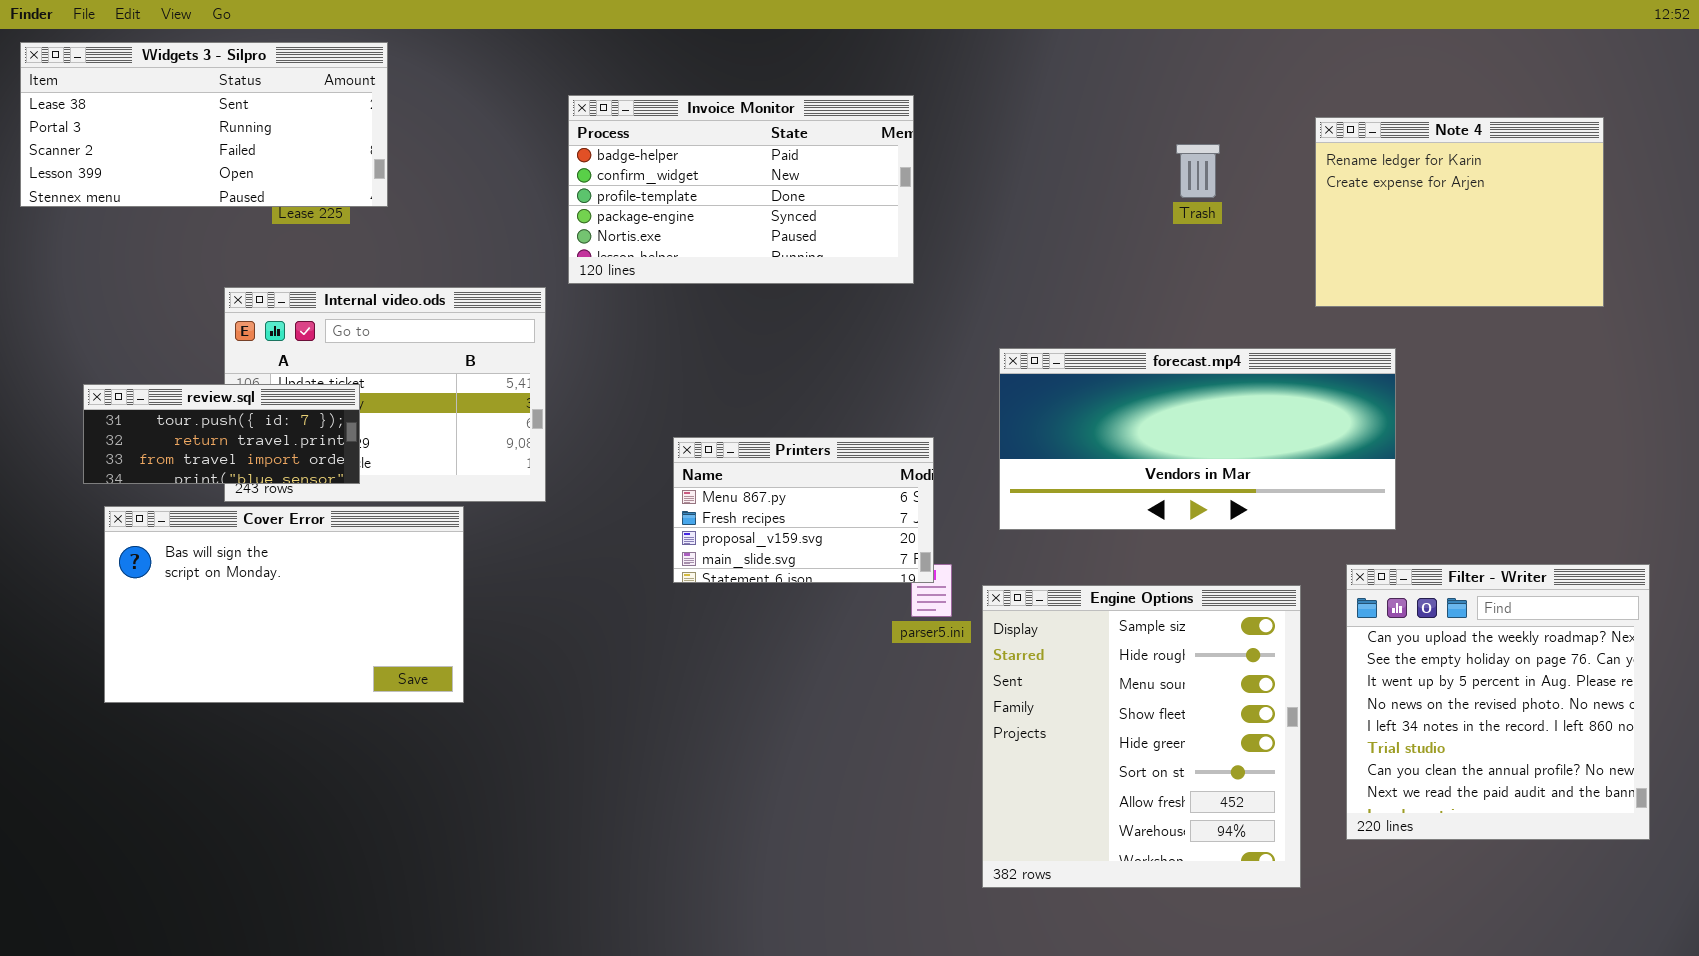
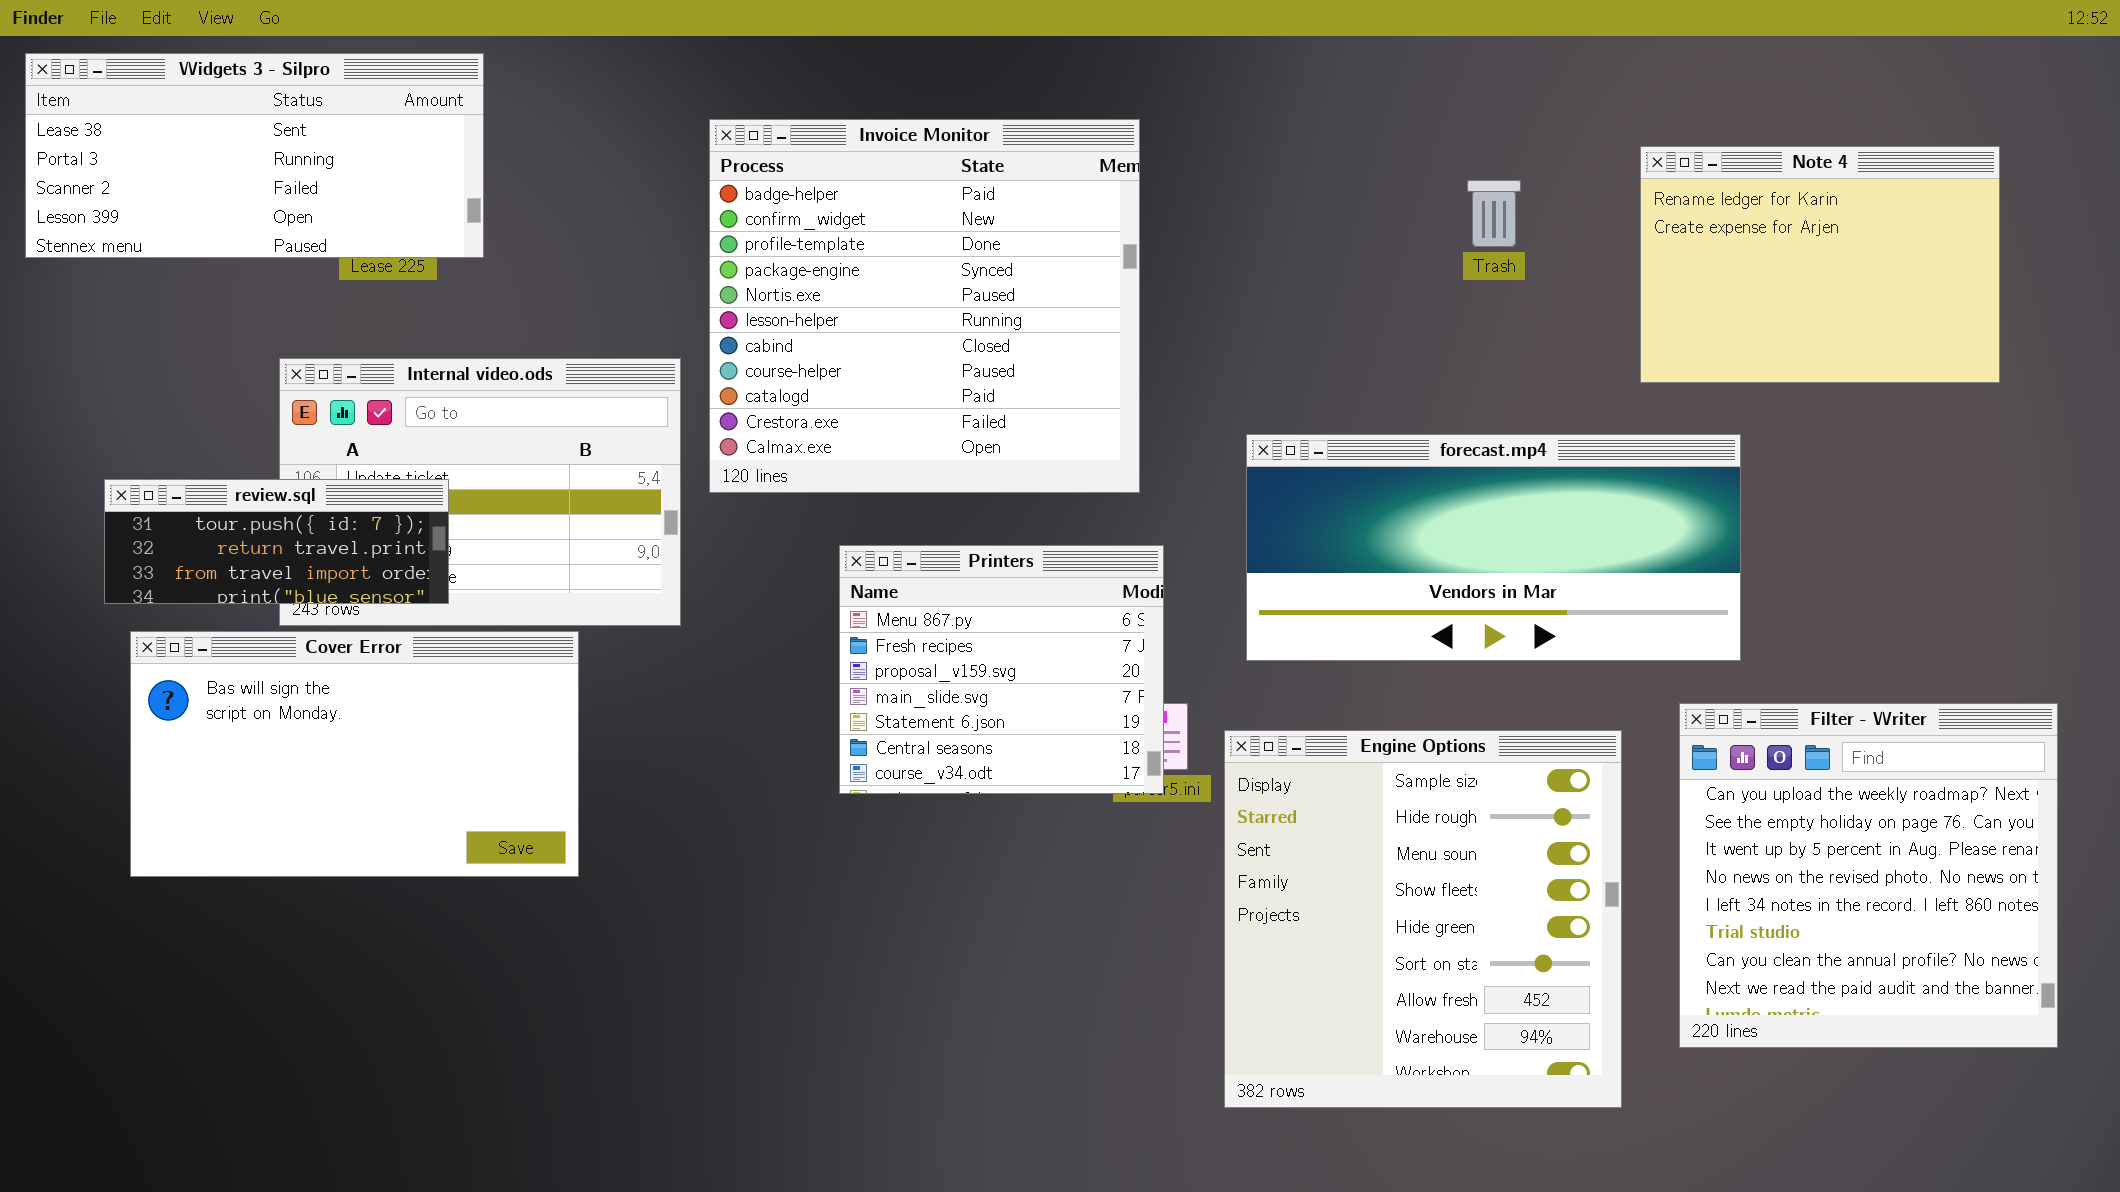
Invoice Monitor: [568,95,914,284] -> [709,119,1140,493], resized
Printers: [673,437,934,583] -> [839,545,1164,794], resized

